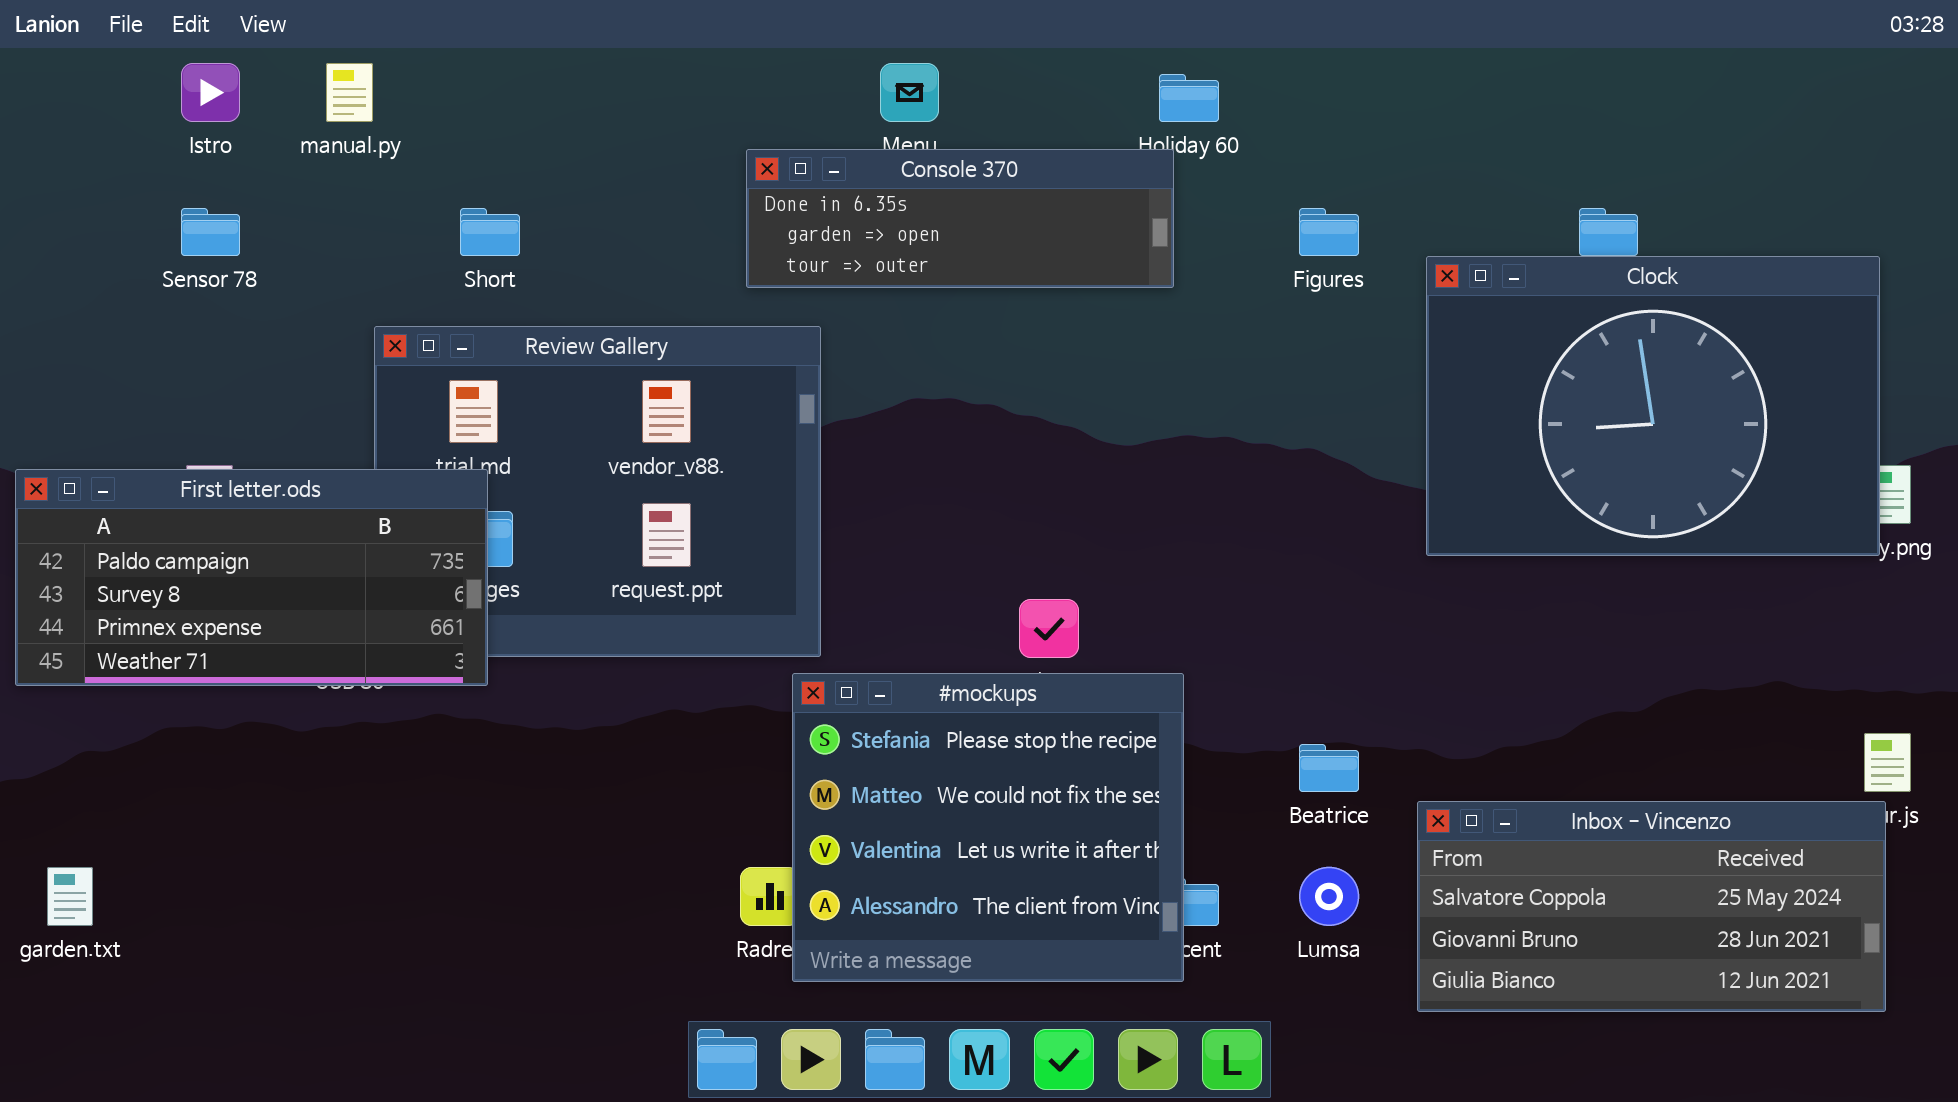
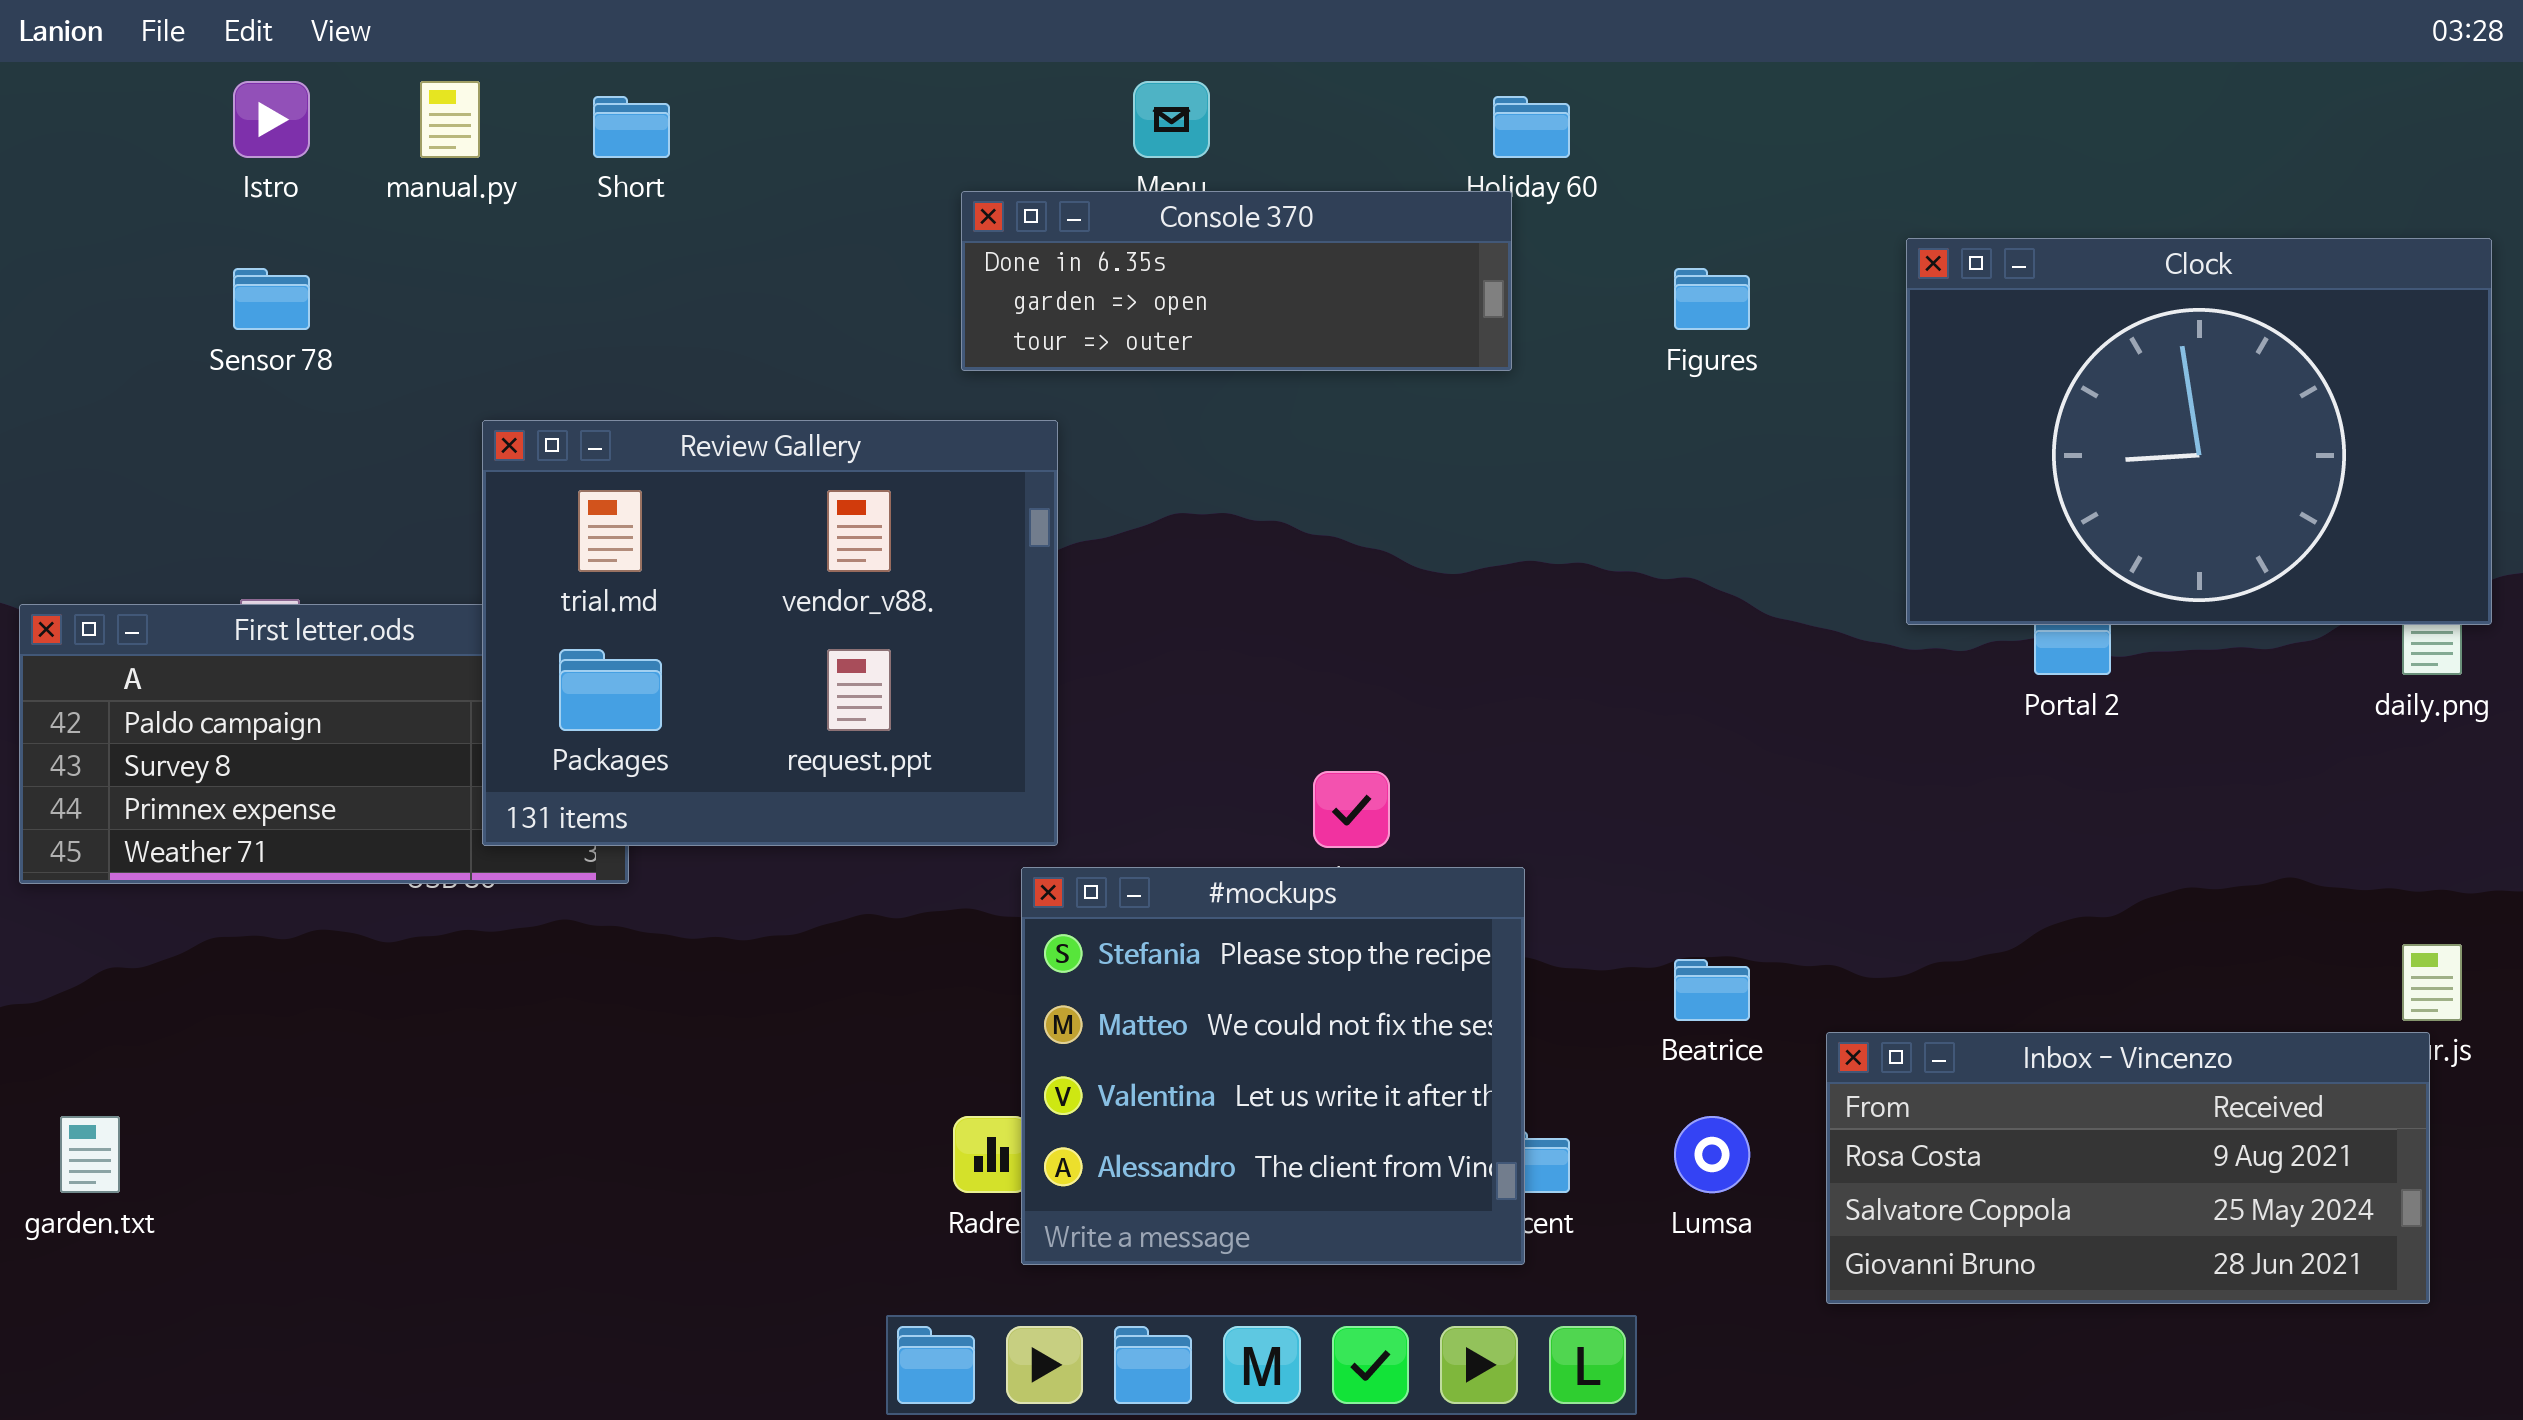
Short: [460,208,520,256] -> [593,96,670,158], moved
Clock: [1426,256,1880,556] -> [1906,238,2492,625], moved
Review Gallery: [374,326,821,657] -> [482,420,1058,846], raised
Inbox - Vincenzo: [1417,801,1886,1012] -> [1826,1032,2430,1304], scrolled up 1 row

